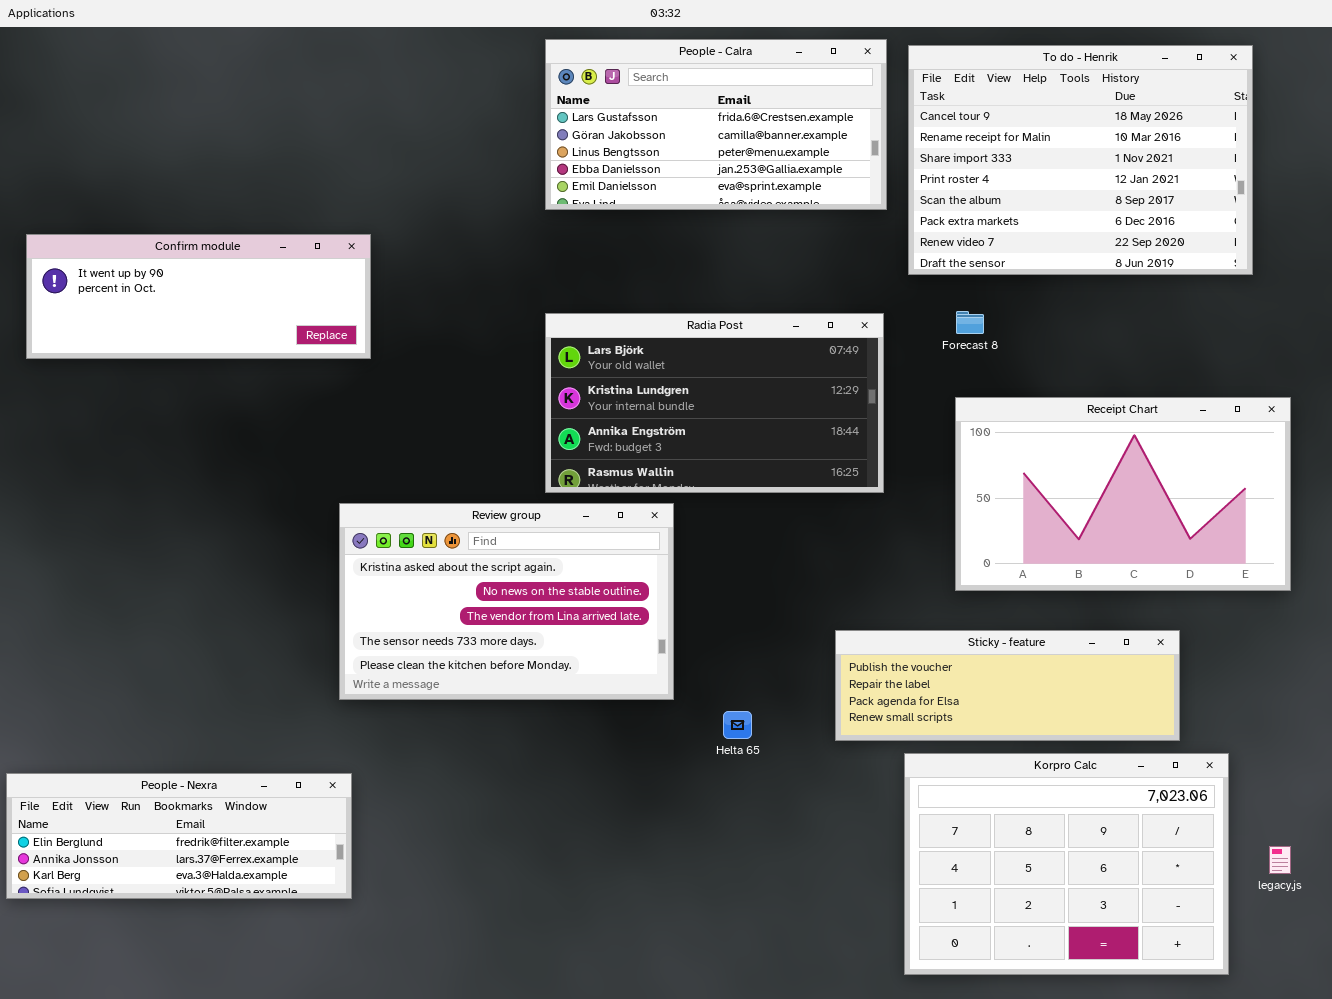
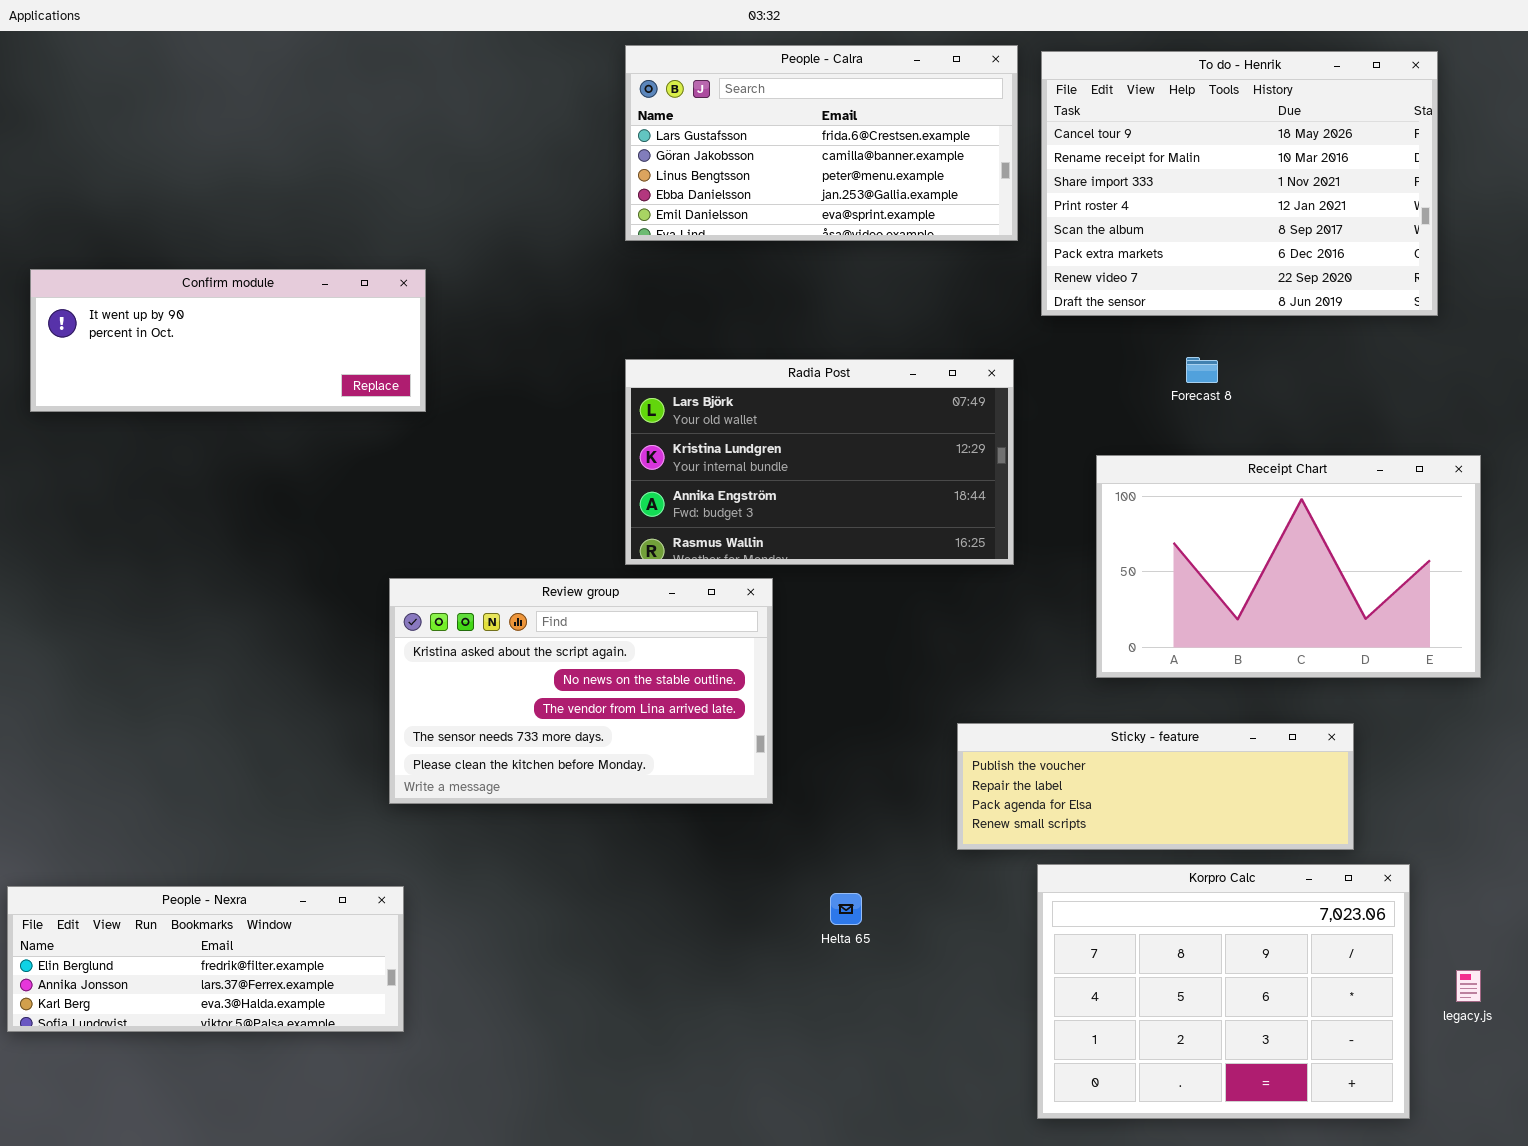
Forecast 8: [956,311,984,334] -> [1186,357,1218,383], moved
Helta 65: [723,711,752,739] -> [830,893,862,925], moved

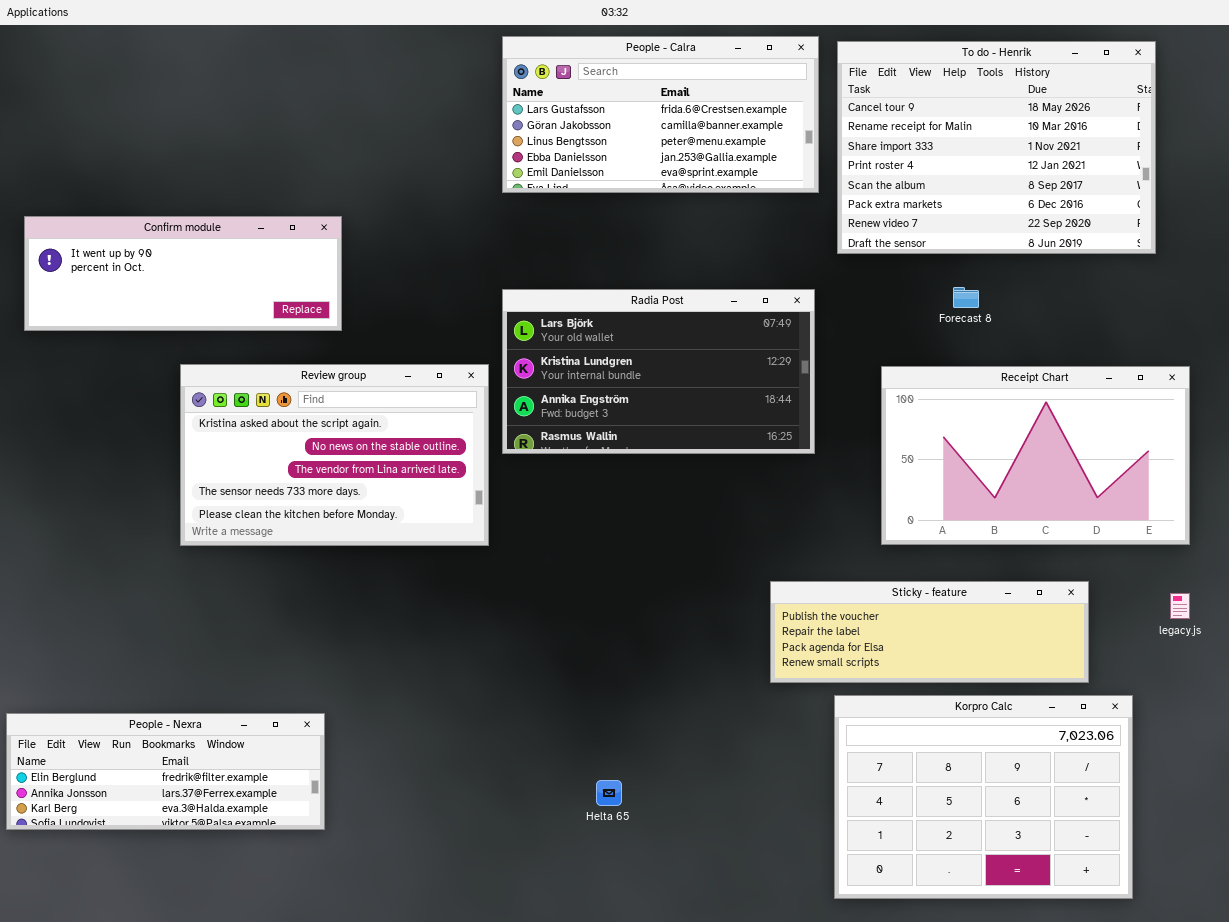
Review group: [389,578,773,804] -> [180,364,489,546], moved
Helta 65: [830,893,862,925] -> [596,780,622,806], moved
legacy.js: [1456,970,1481,1002] -> [1170,593,1190,619], moved

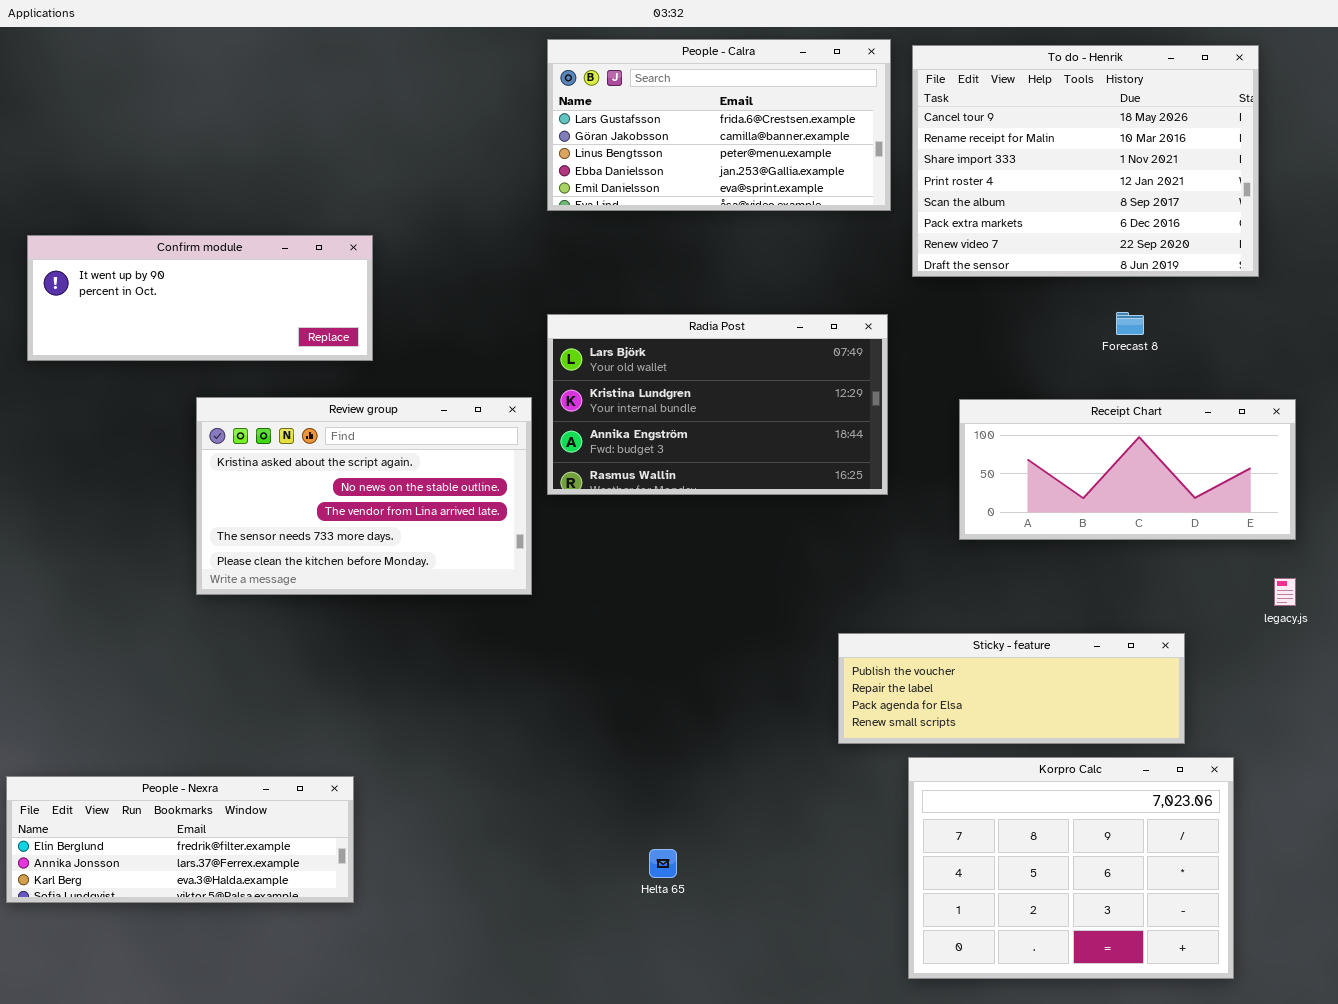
Forecast 8: [953,287,979,308] -> [1116,312,1144,335], moved
Receipt Chart: [881,366,1190,545] -> [959,399,1296,540], resized
legacy.js: [1170,593,1190,619] -> [1274,578,1296,606], moved

